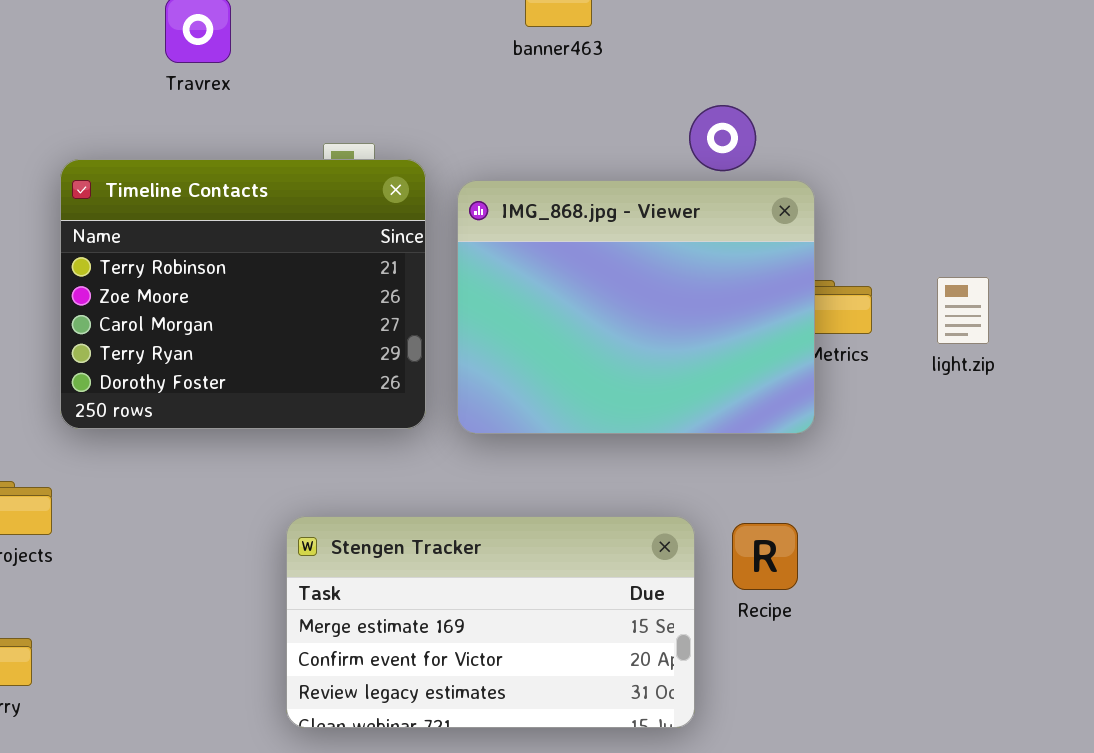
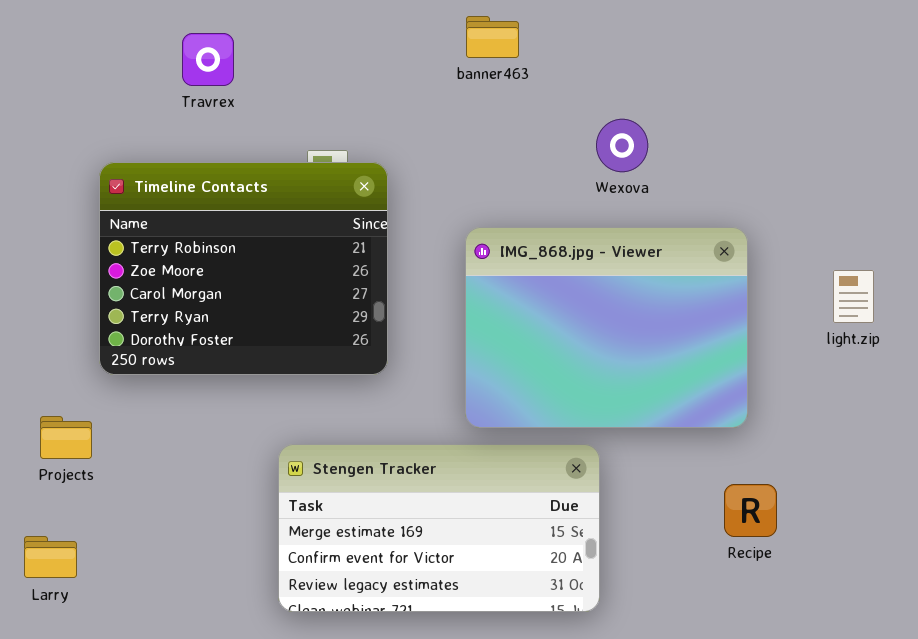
IMG_868.jpg - Viewer: [457,180,815,434] -> [465,227,748,428], moved
light.zip: [937,277,989,344] -> [833,270,874,323], moved
Recipe: [732,523,798,590] -> [724,484,777,537], moved

